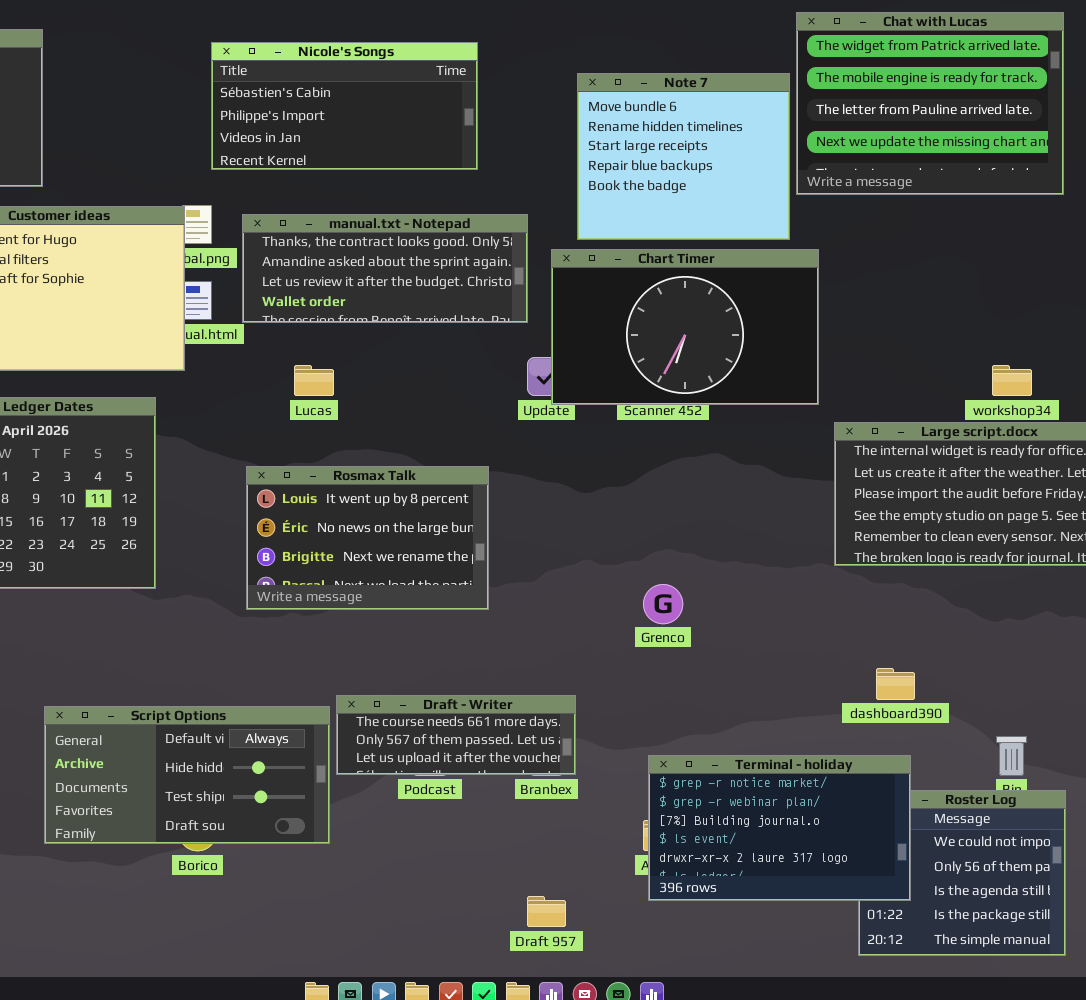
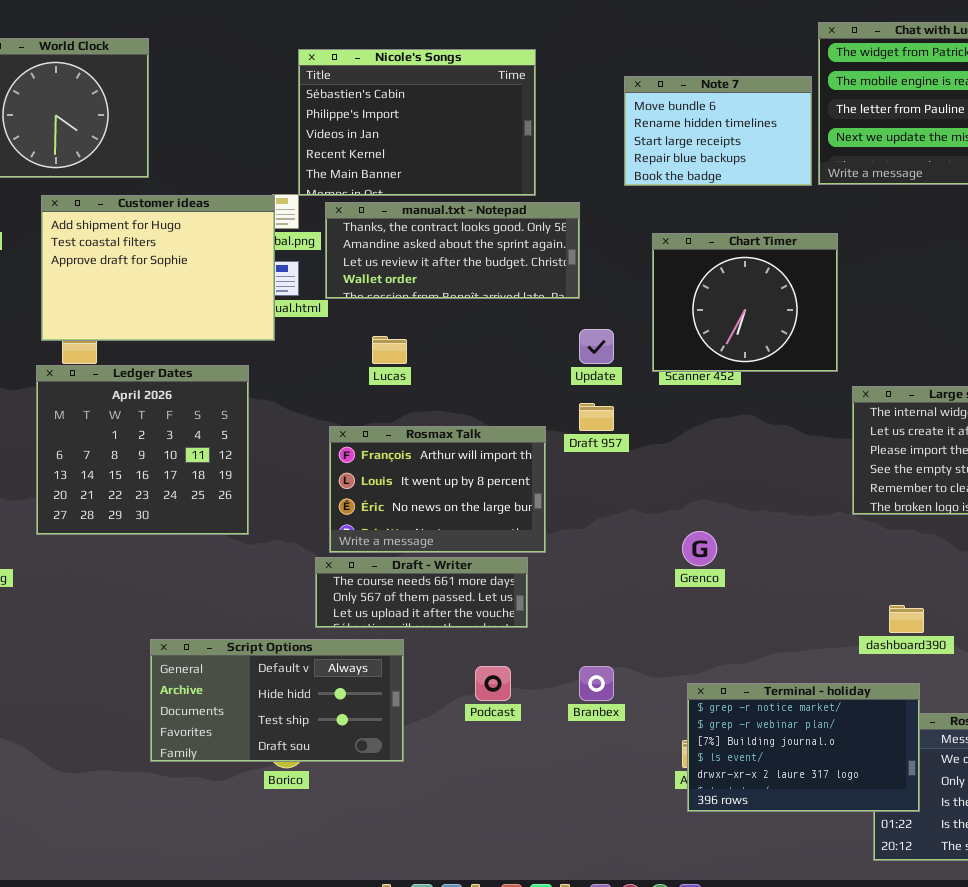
Nicole's Songs: [211,42,478,170] -> [298,49,536,196], resized
Note 7: [577,73,790,240] -> [624,76,812,186], resized
Chart Timer: [551,249,819,405] -> [652,233,838,372], resized
Rosmax Talk: [246,466,489,610] -> [329,426,546,553], scrolled up 1 row
Draft - Writer: [336,695,576,775] -> [315,557,528,628], moved
Draft 957: [527,896,566,927] -> [579,403,614,431], moved

